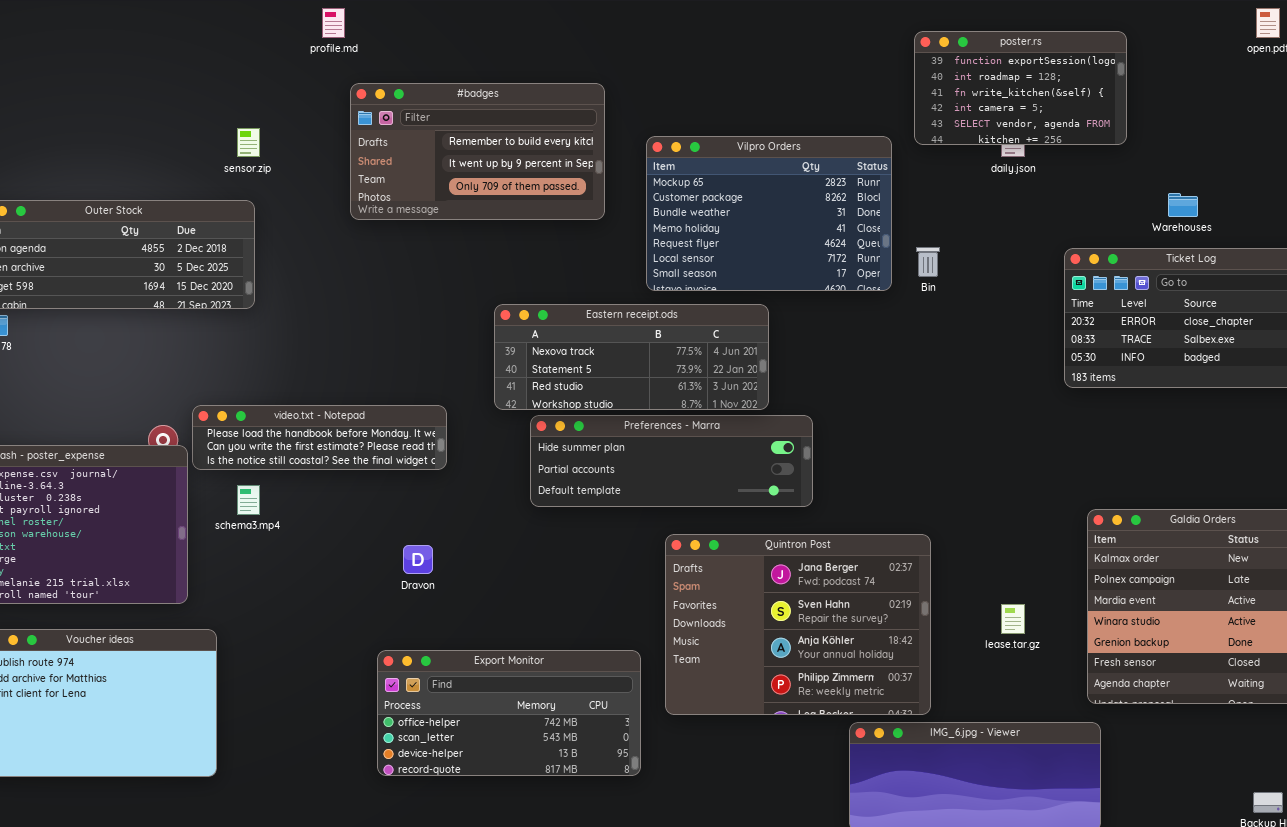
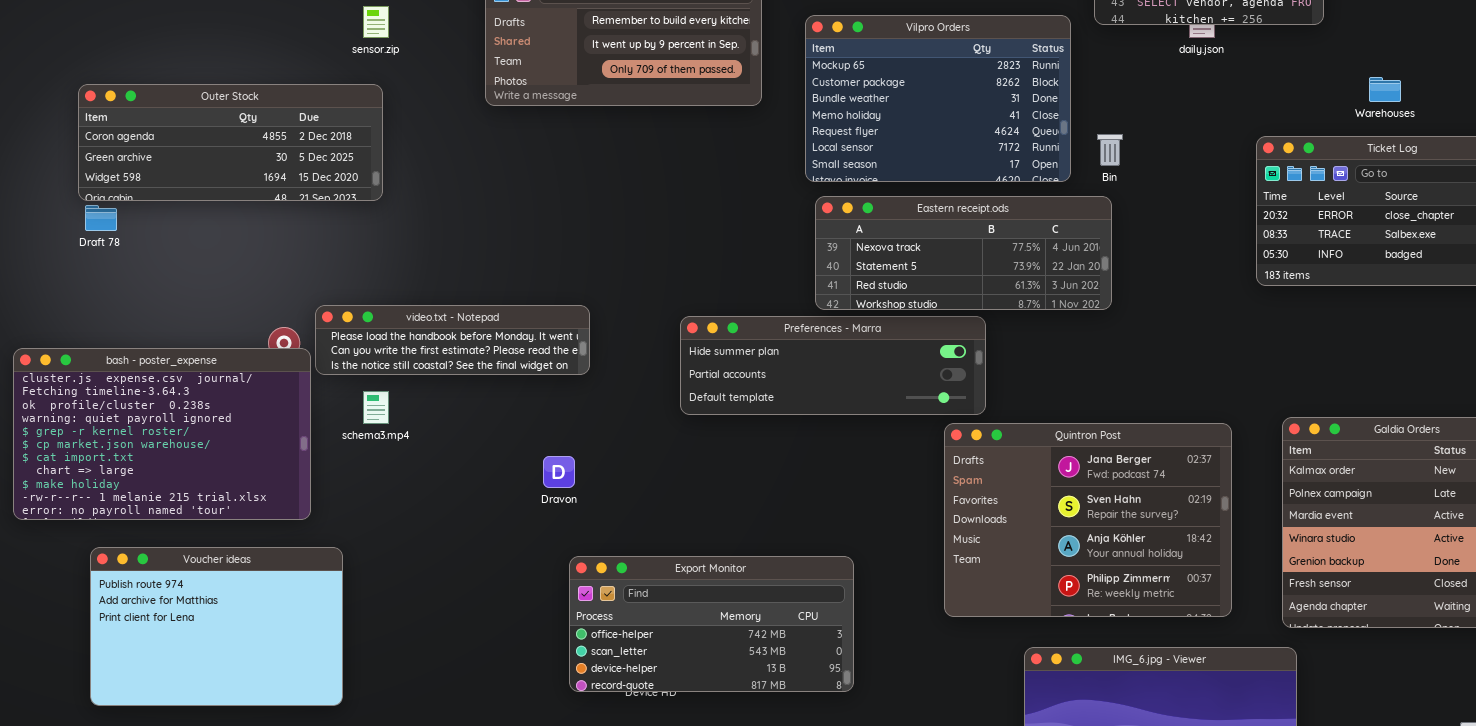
Eastern receipt.ods: [494,304,769,410] -> [815,196,1112,310], moved
Quintron Post: [665,534,931,715] -> [944,423,1232,617], moved
Export Monitor: [377,650,641,776] -> [569,556,854,692], moved

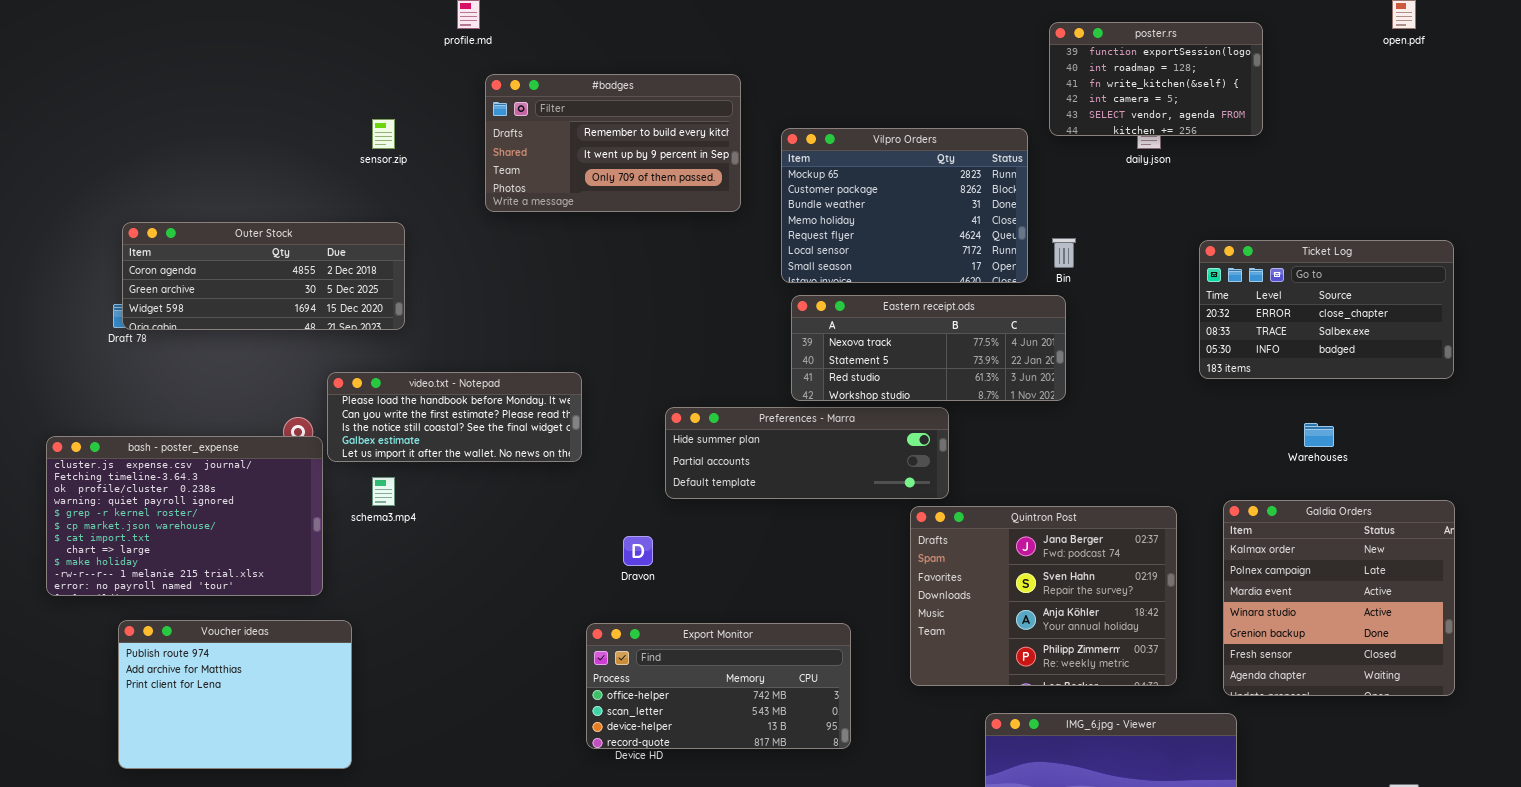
Warehouses: [1369,77,1401,102] -> [1304,423,1334,447], moved
Outer Stock: [78,84,383,201] -> [122,222,405,330], moved
video.txt - Notepad: [315,305,590,375] -> [327,372,582,462], resized
Dravon: [543,456,575,488] -> [623,536,653,566], moved
Export Monitor: [569,556,854,692] -> [586,623,851,749], moved

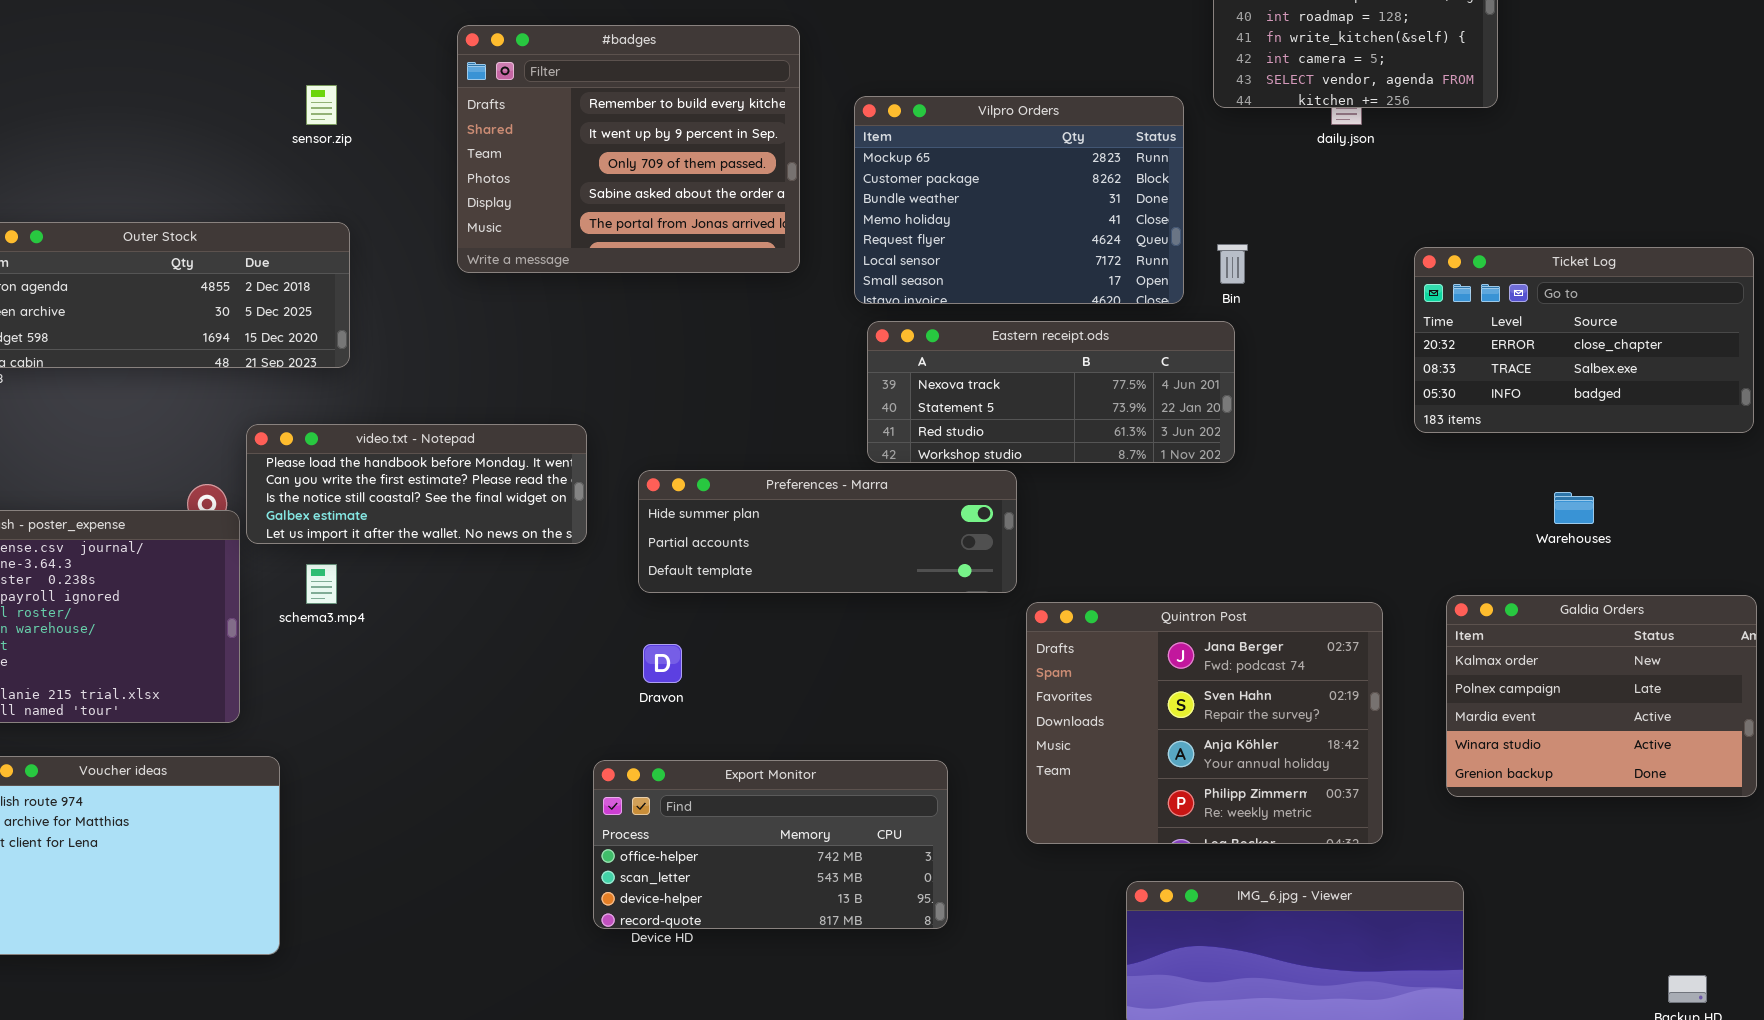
#badges: [485,74,741,212] -> [457,25,800,273], resized
Preferences - Marra: [665,407,949,499] -> [638,470,1017,593], moved
Galdia Orders: [1223,500,1455,696] -> [1446,595,1757,797], resized

